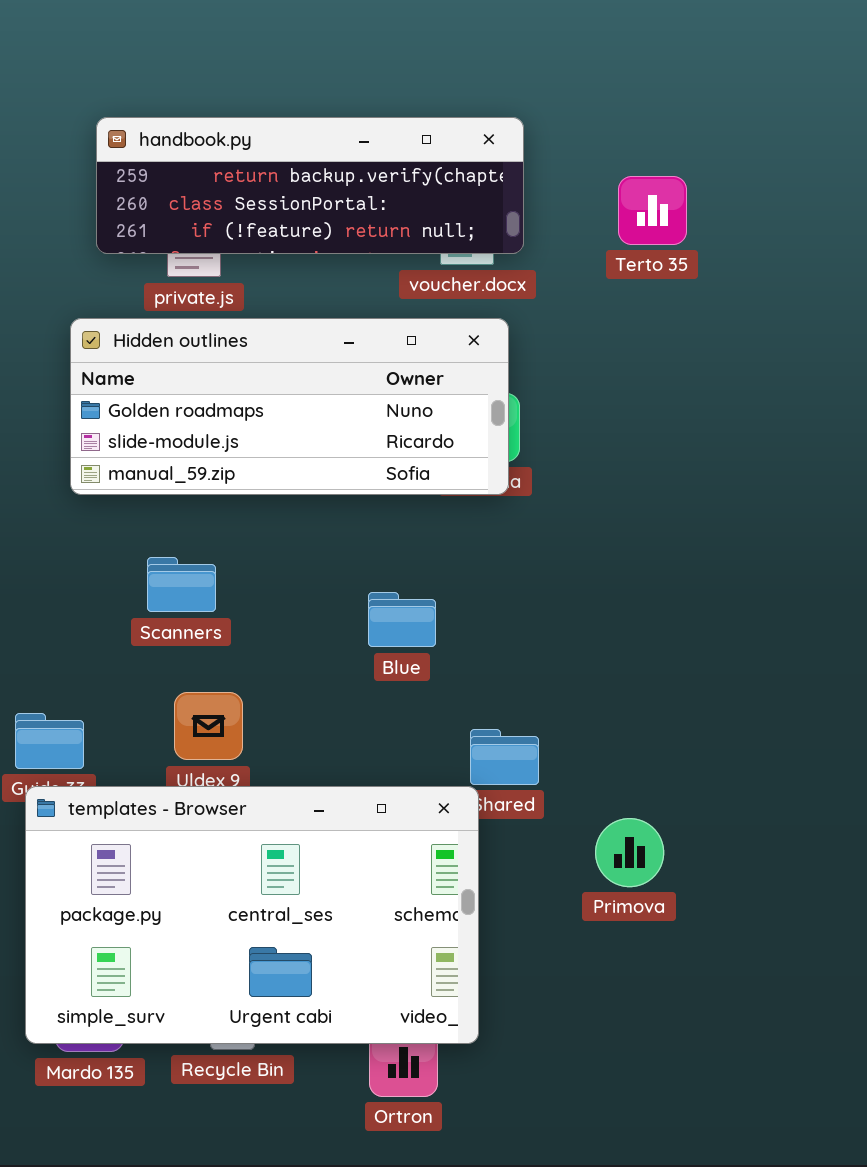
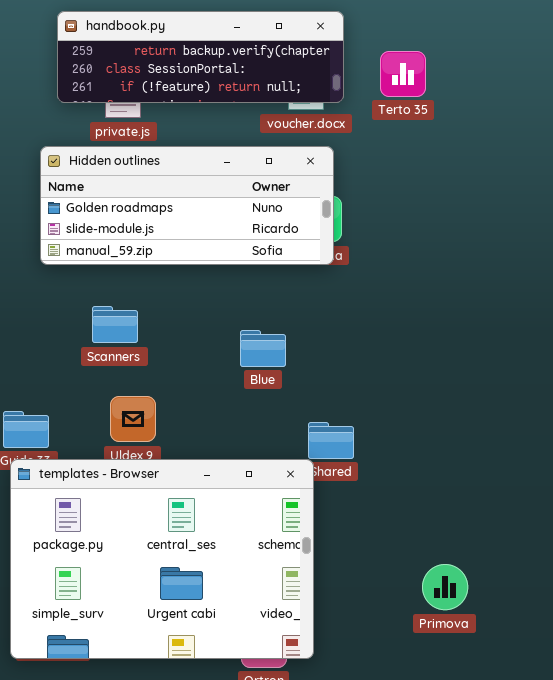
Terto 35: [618,176,687,245] -> [380,51,426,97], moved
templates - Browser: [25,786,479,1044] -> [10,459,314,659], resized
Primova: [595,818,664,887] -> [422,564,468,610], moved

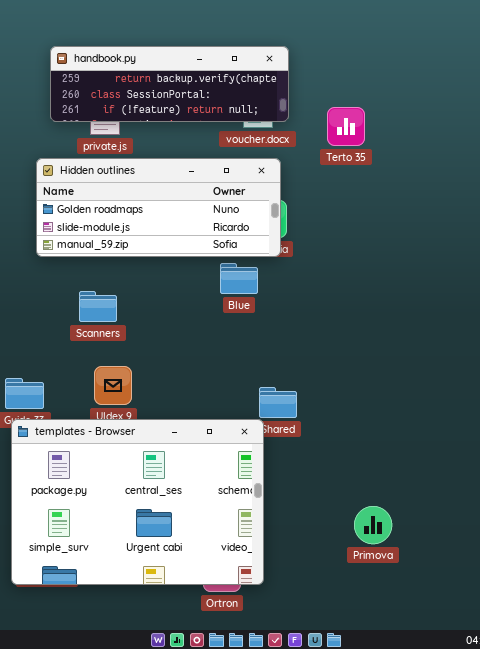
Terto 35: [380,51,426,97] -> [327,107,365,146], moved
Blue: [240,330,286,367] -> [220,263,258,294], moved

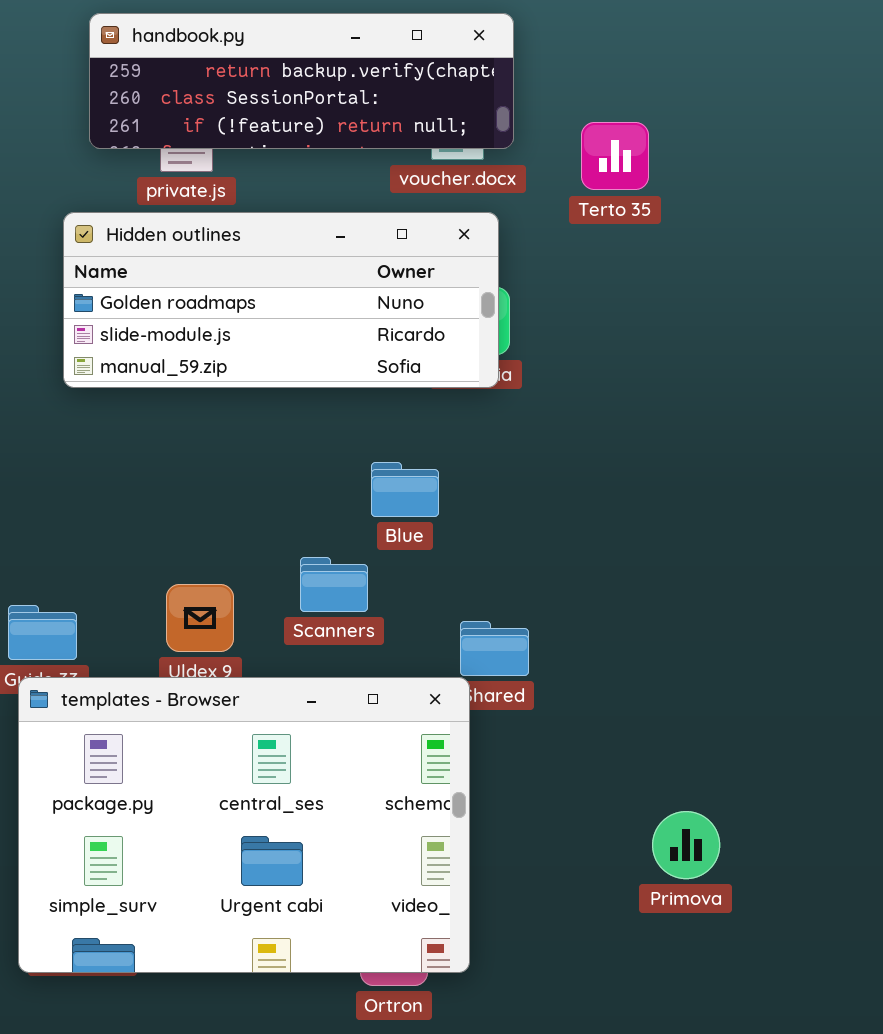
Blue: [220,263,258,294] -> [371,462,439,517], moved
Scanners: [79,291,117,322] -> [300,557,368,612], moved
Primova: [354,506,392,544] -> [652,811,720,879], moved

